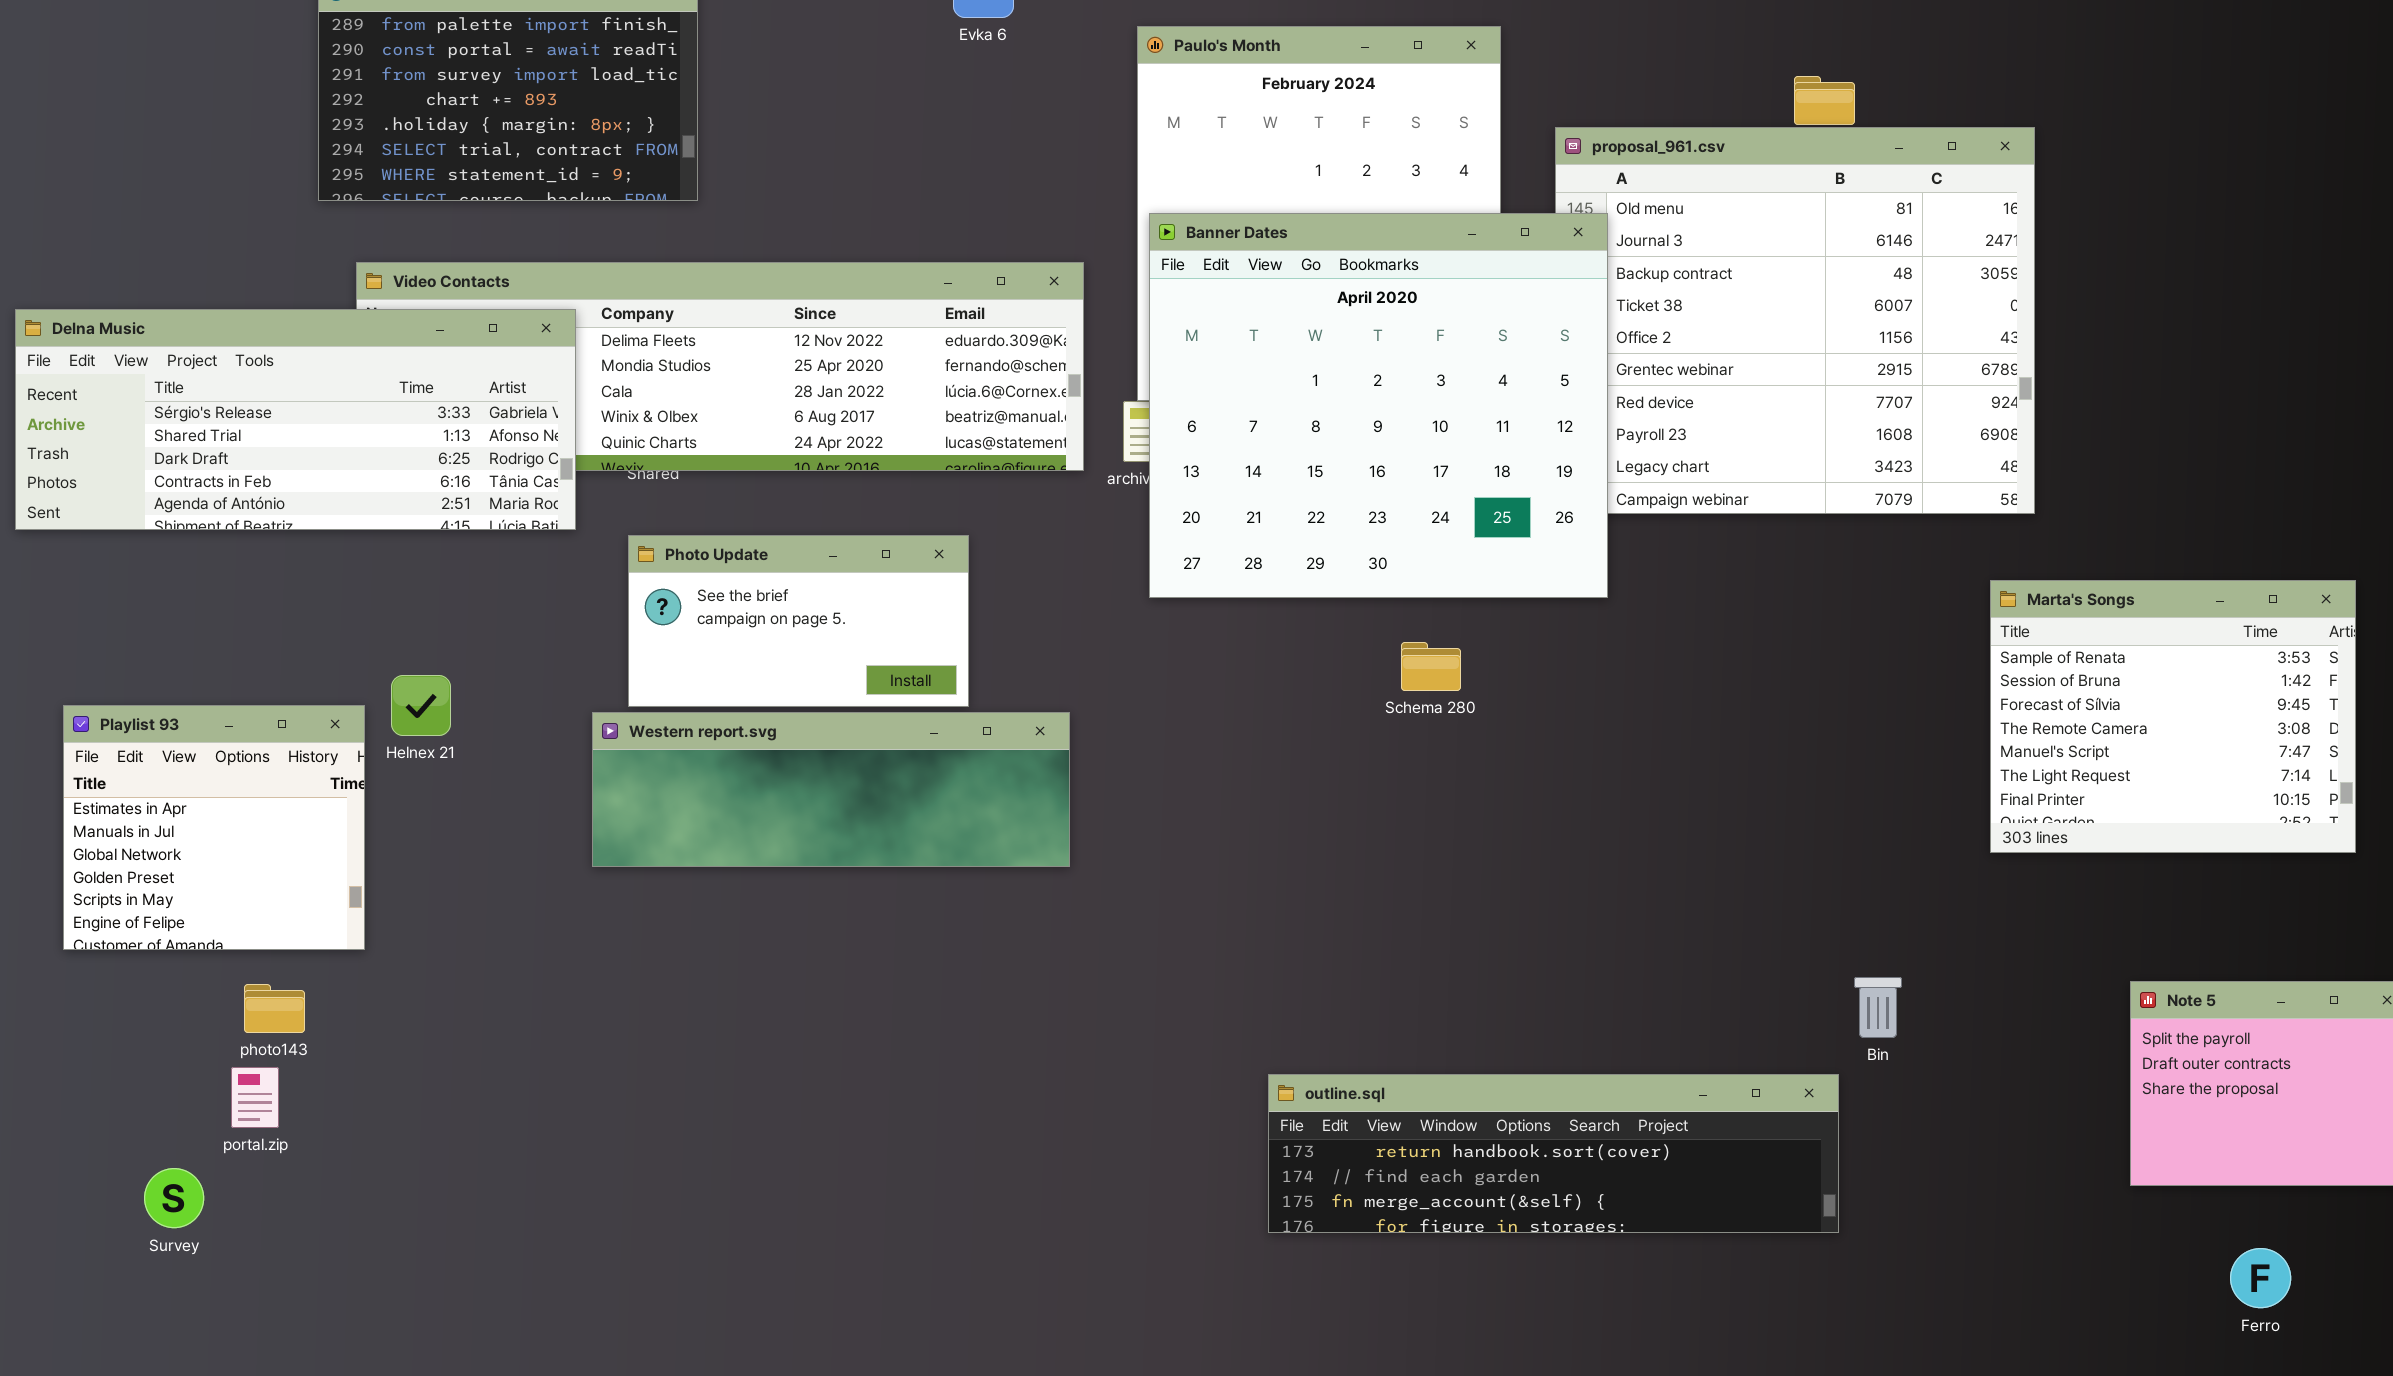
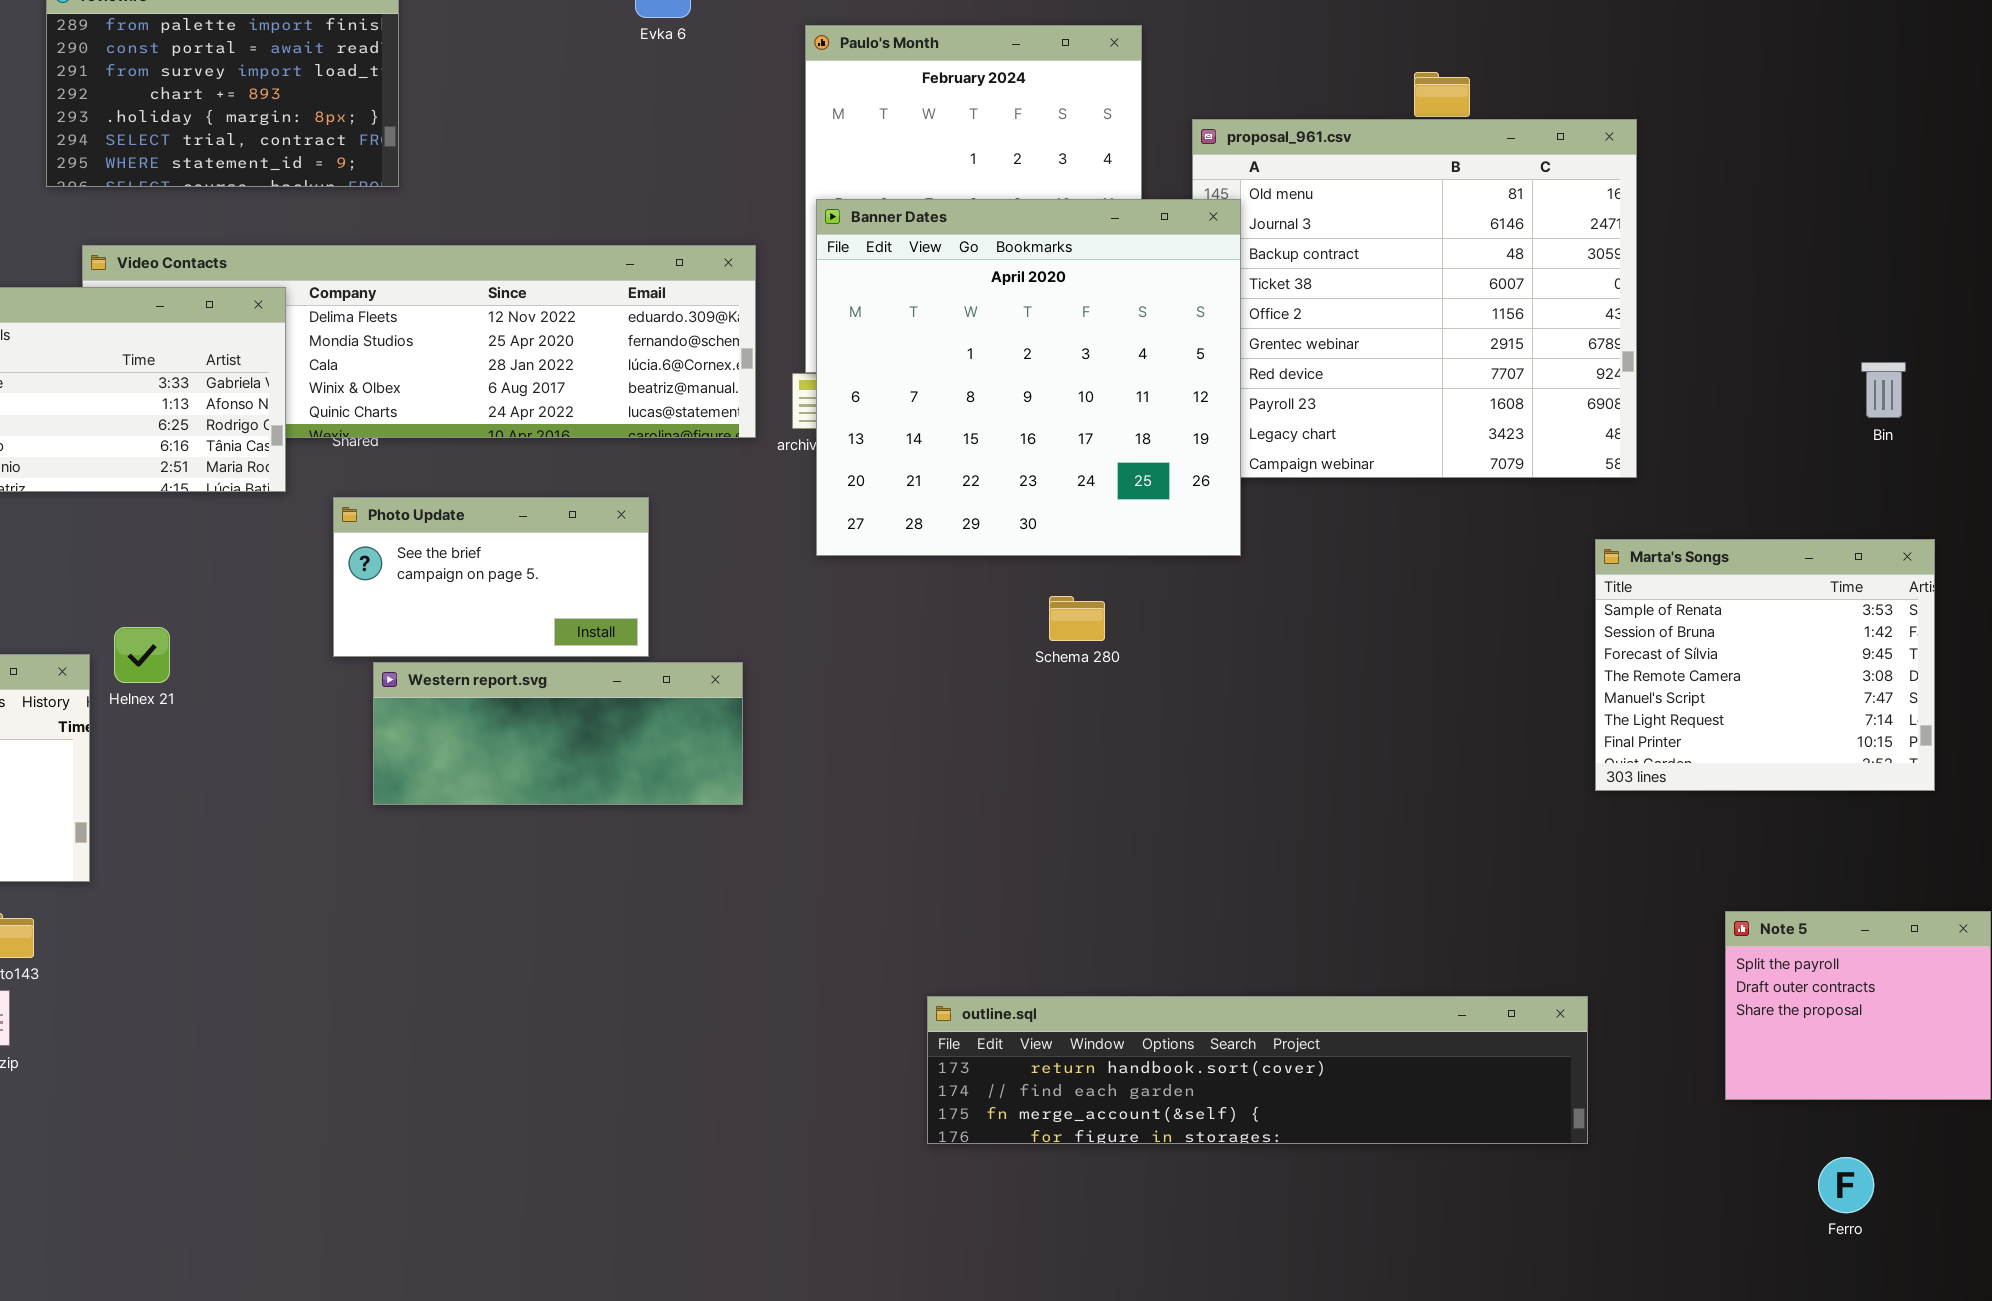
Western report.svg: [592,712,1070,867] -> [373,662,743,805], resized
Bin: [1854,977,1902,1038] -> [1861,362,1906,418], moved
outline.sql: [1268,1074,1839,1233] -> [927,996,1588,1144], resized

